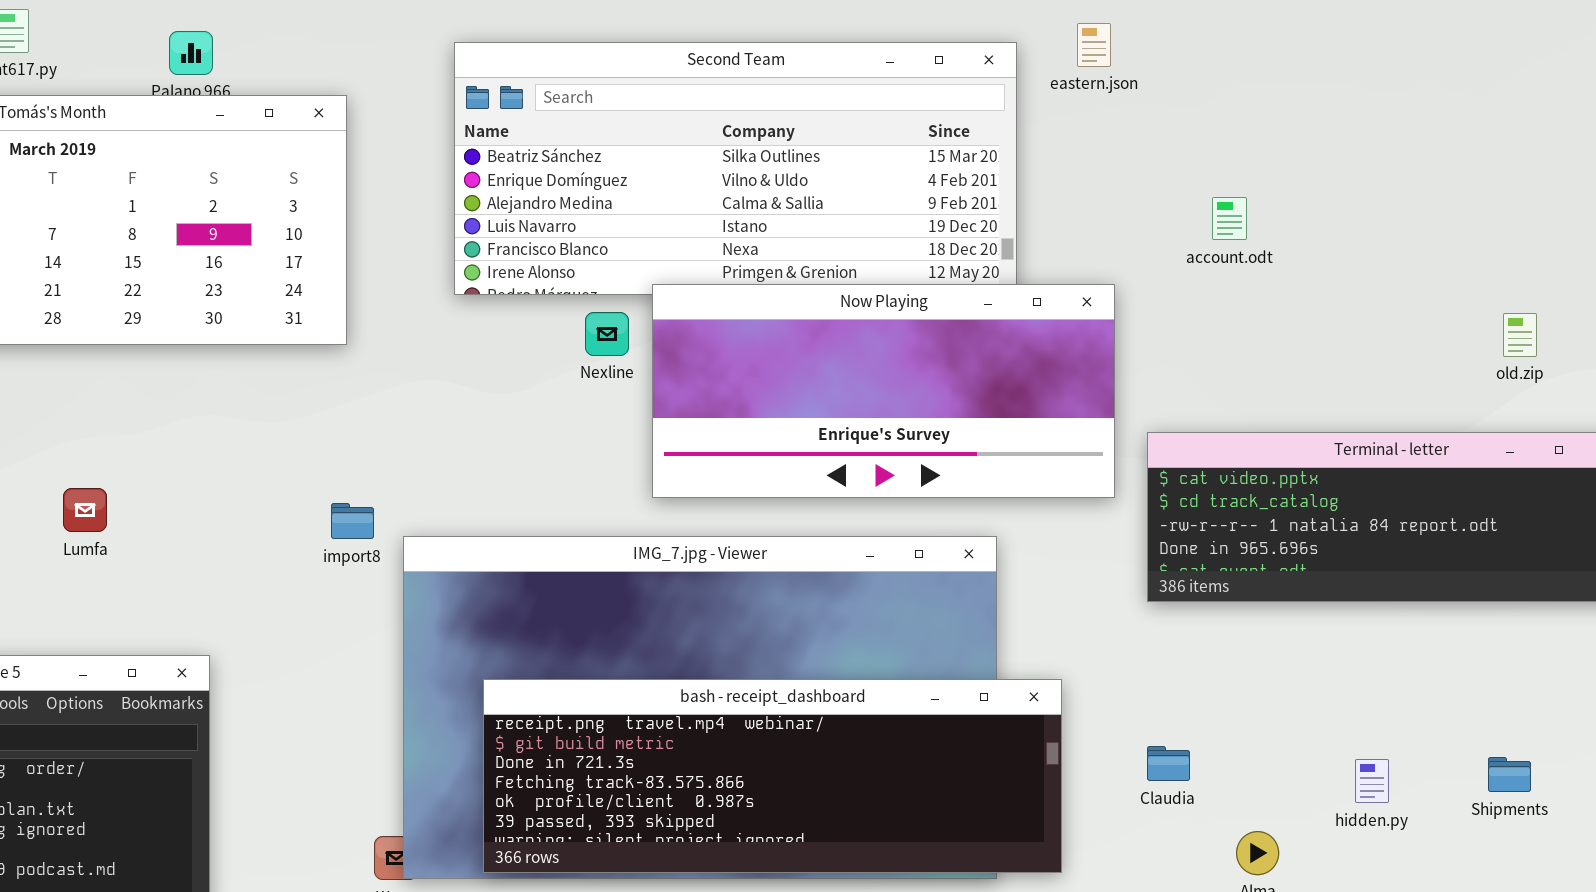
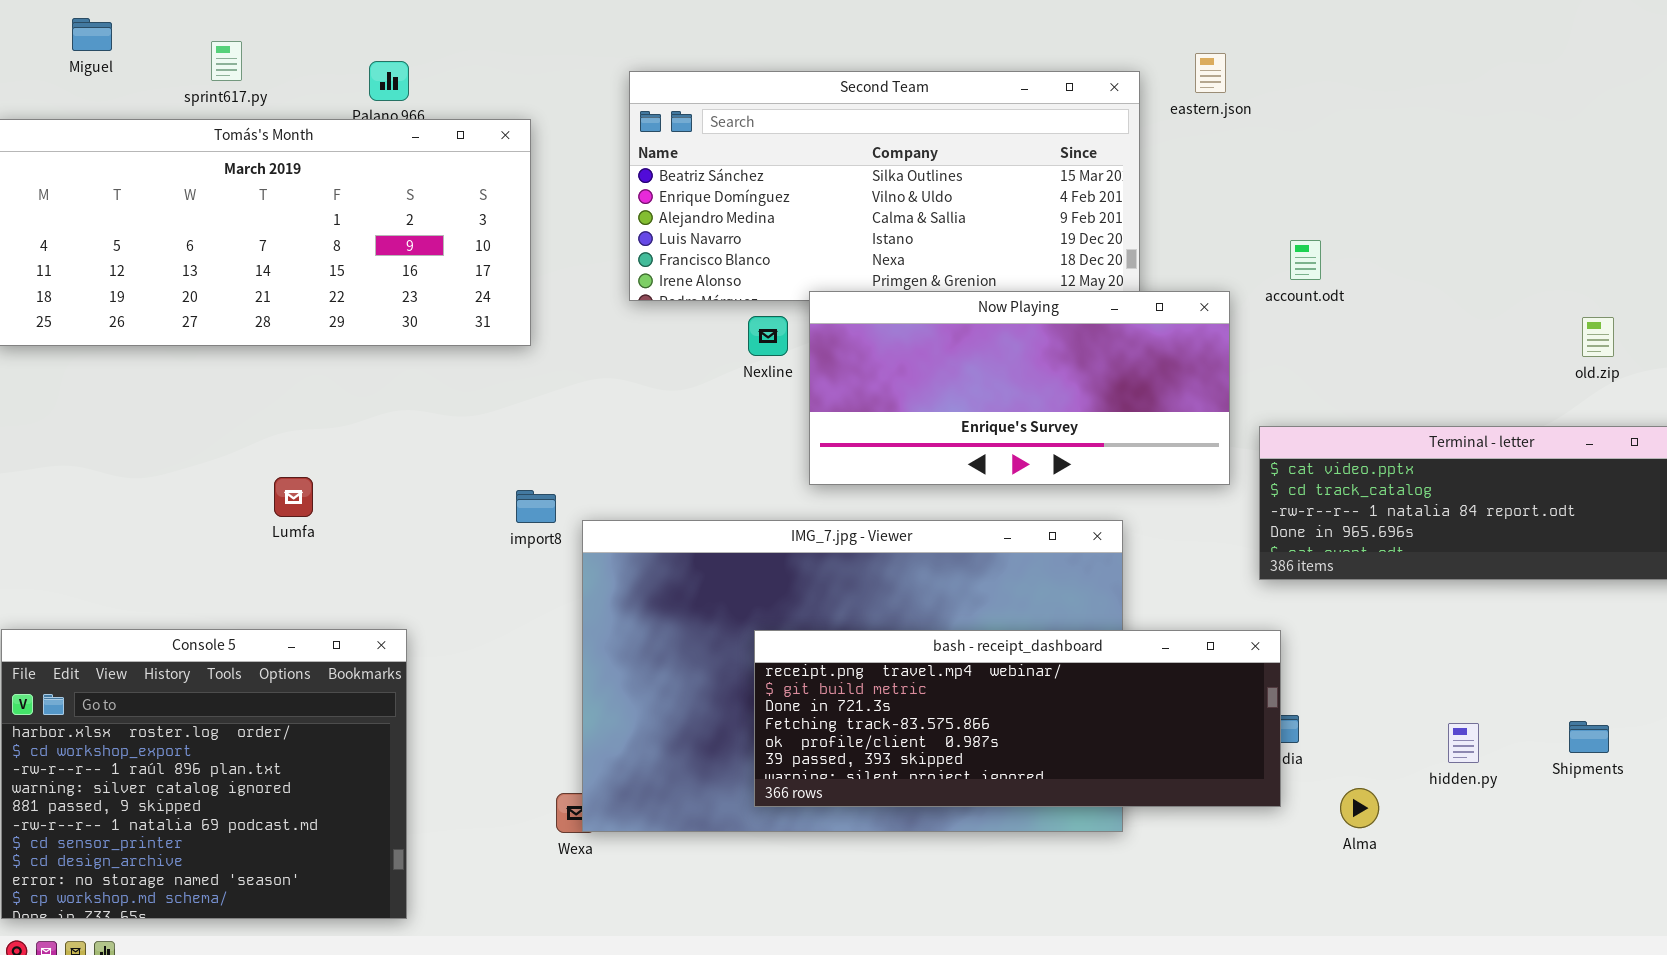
account.odt: [1212,197,1247,240] -> [1290,240,1321,280], moved
bash - receipt_dashboard: [483,679,1062,873] -> [754,630,1281,807], moved

